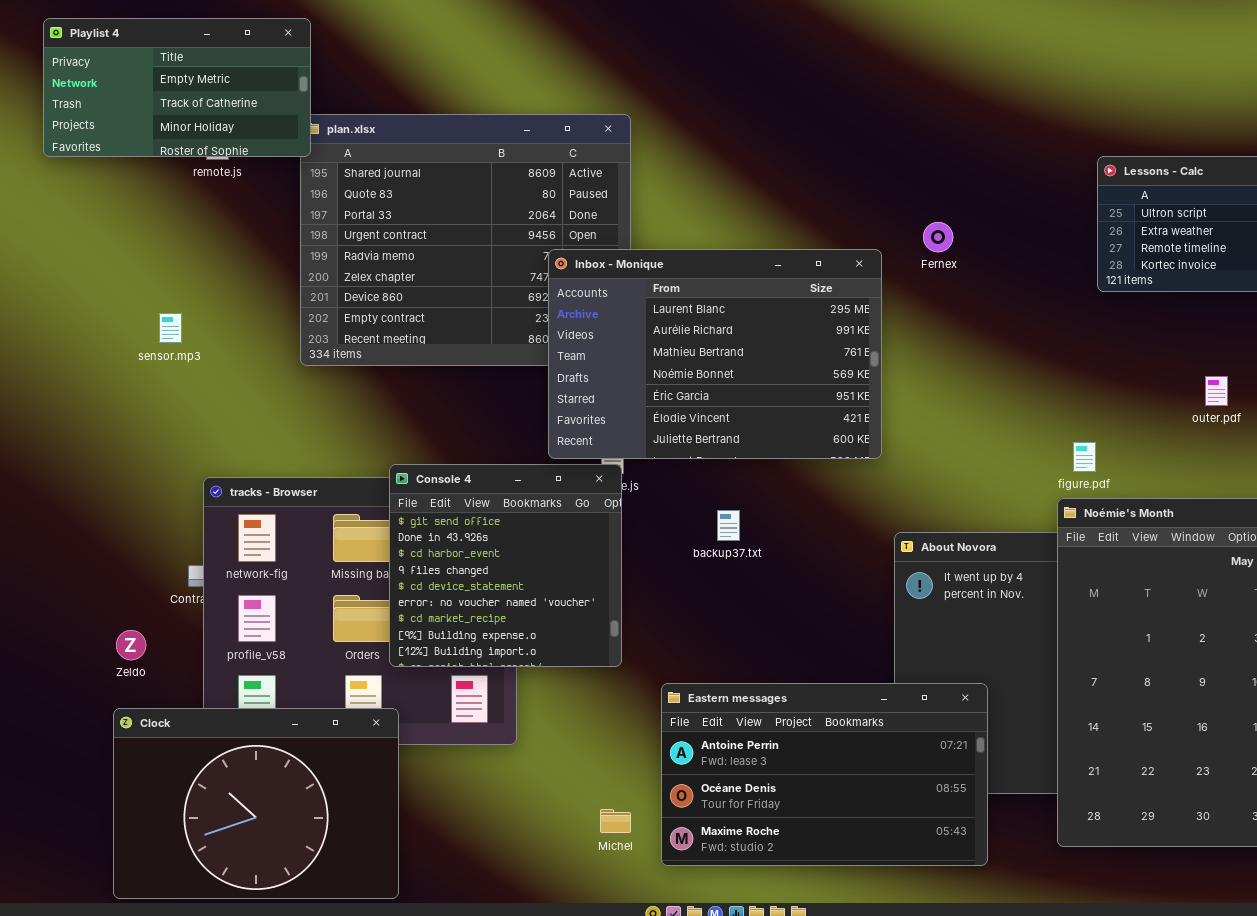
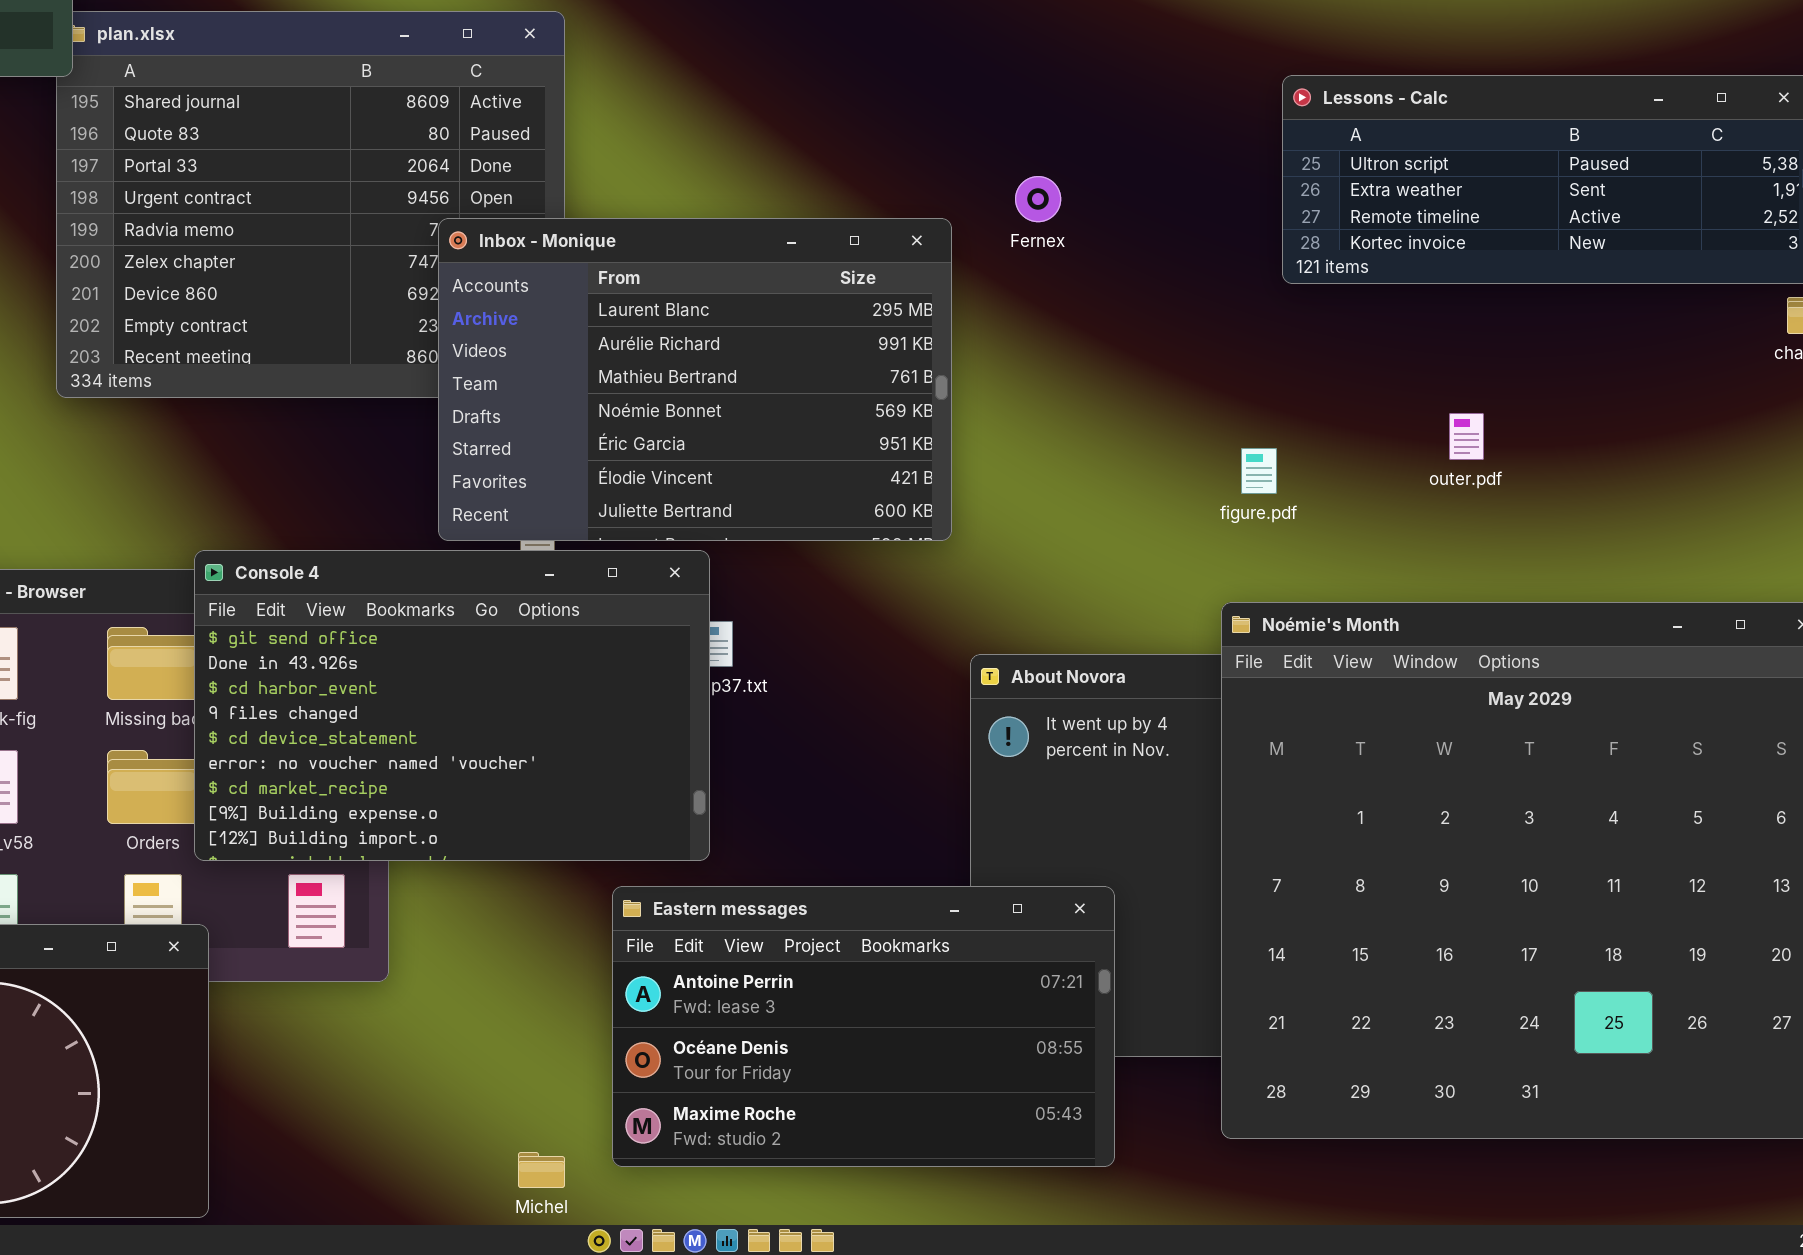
figure.pdf: [1073,442,1096,472] -> [1241,448,1277,494], moved
Console 4: [389,464,622,667] -> [194,550,710,861], resized
Michel: [600,809,631,833] -> [518,1152,565,1188], moved

